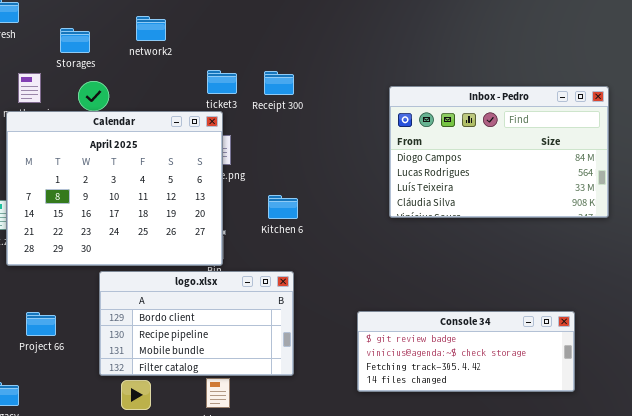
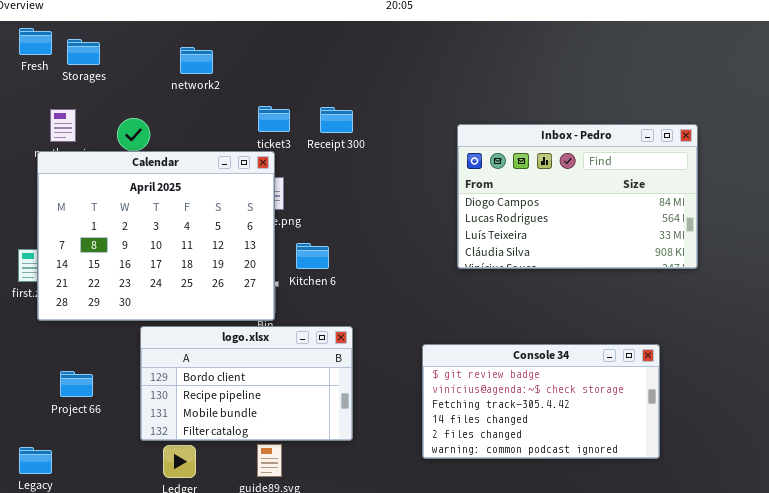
Storages: [60,28,90,53] -> [67,39,100,65], moved
Kitchen 6: [268,195,298,219] -> [296,243,329,269], moved
Console 34: [357,311,575,392] -> [422,344,660,459], resized

